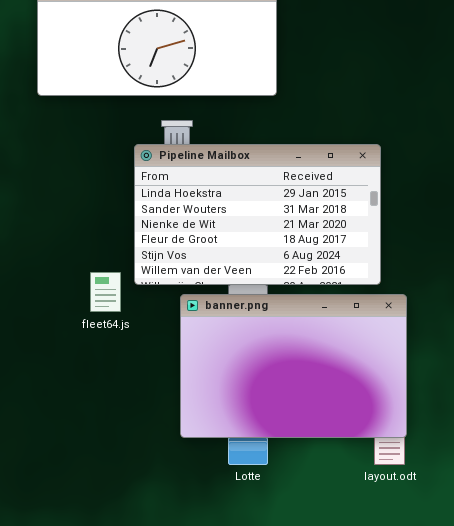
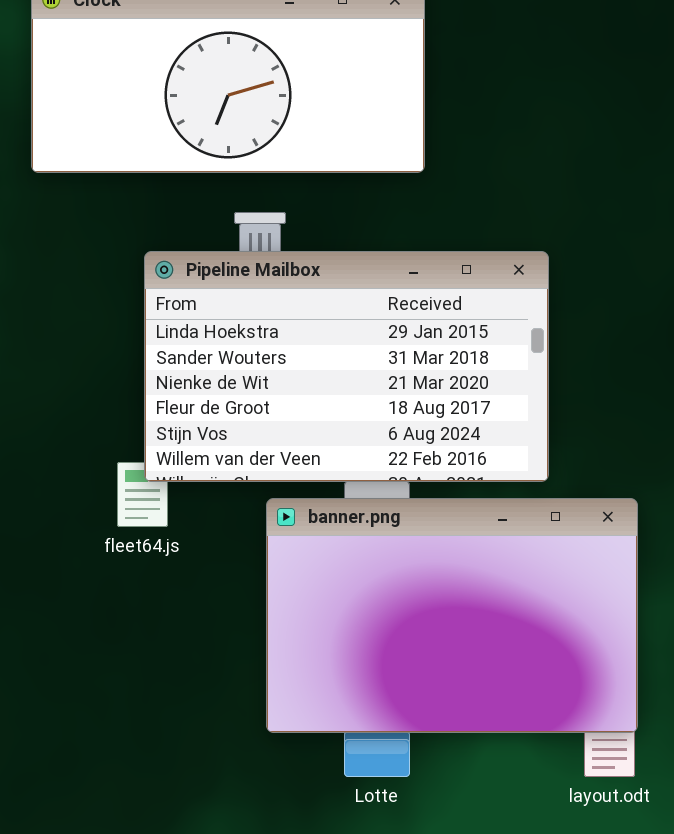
Pipeline Mailbox: [134,144,381,285] -> [144,251,549,482], moved

